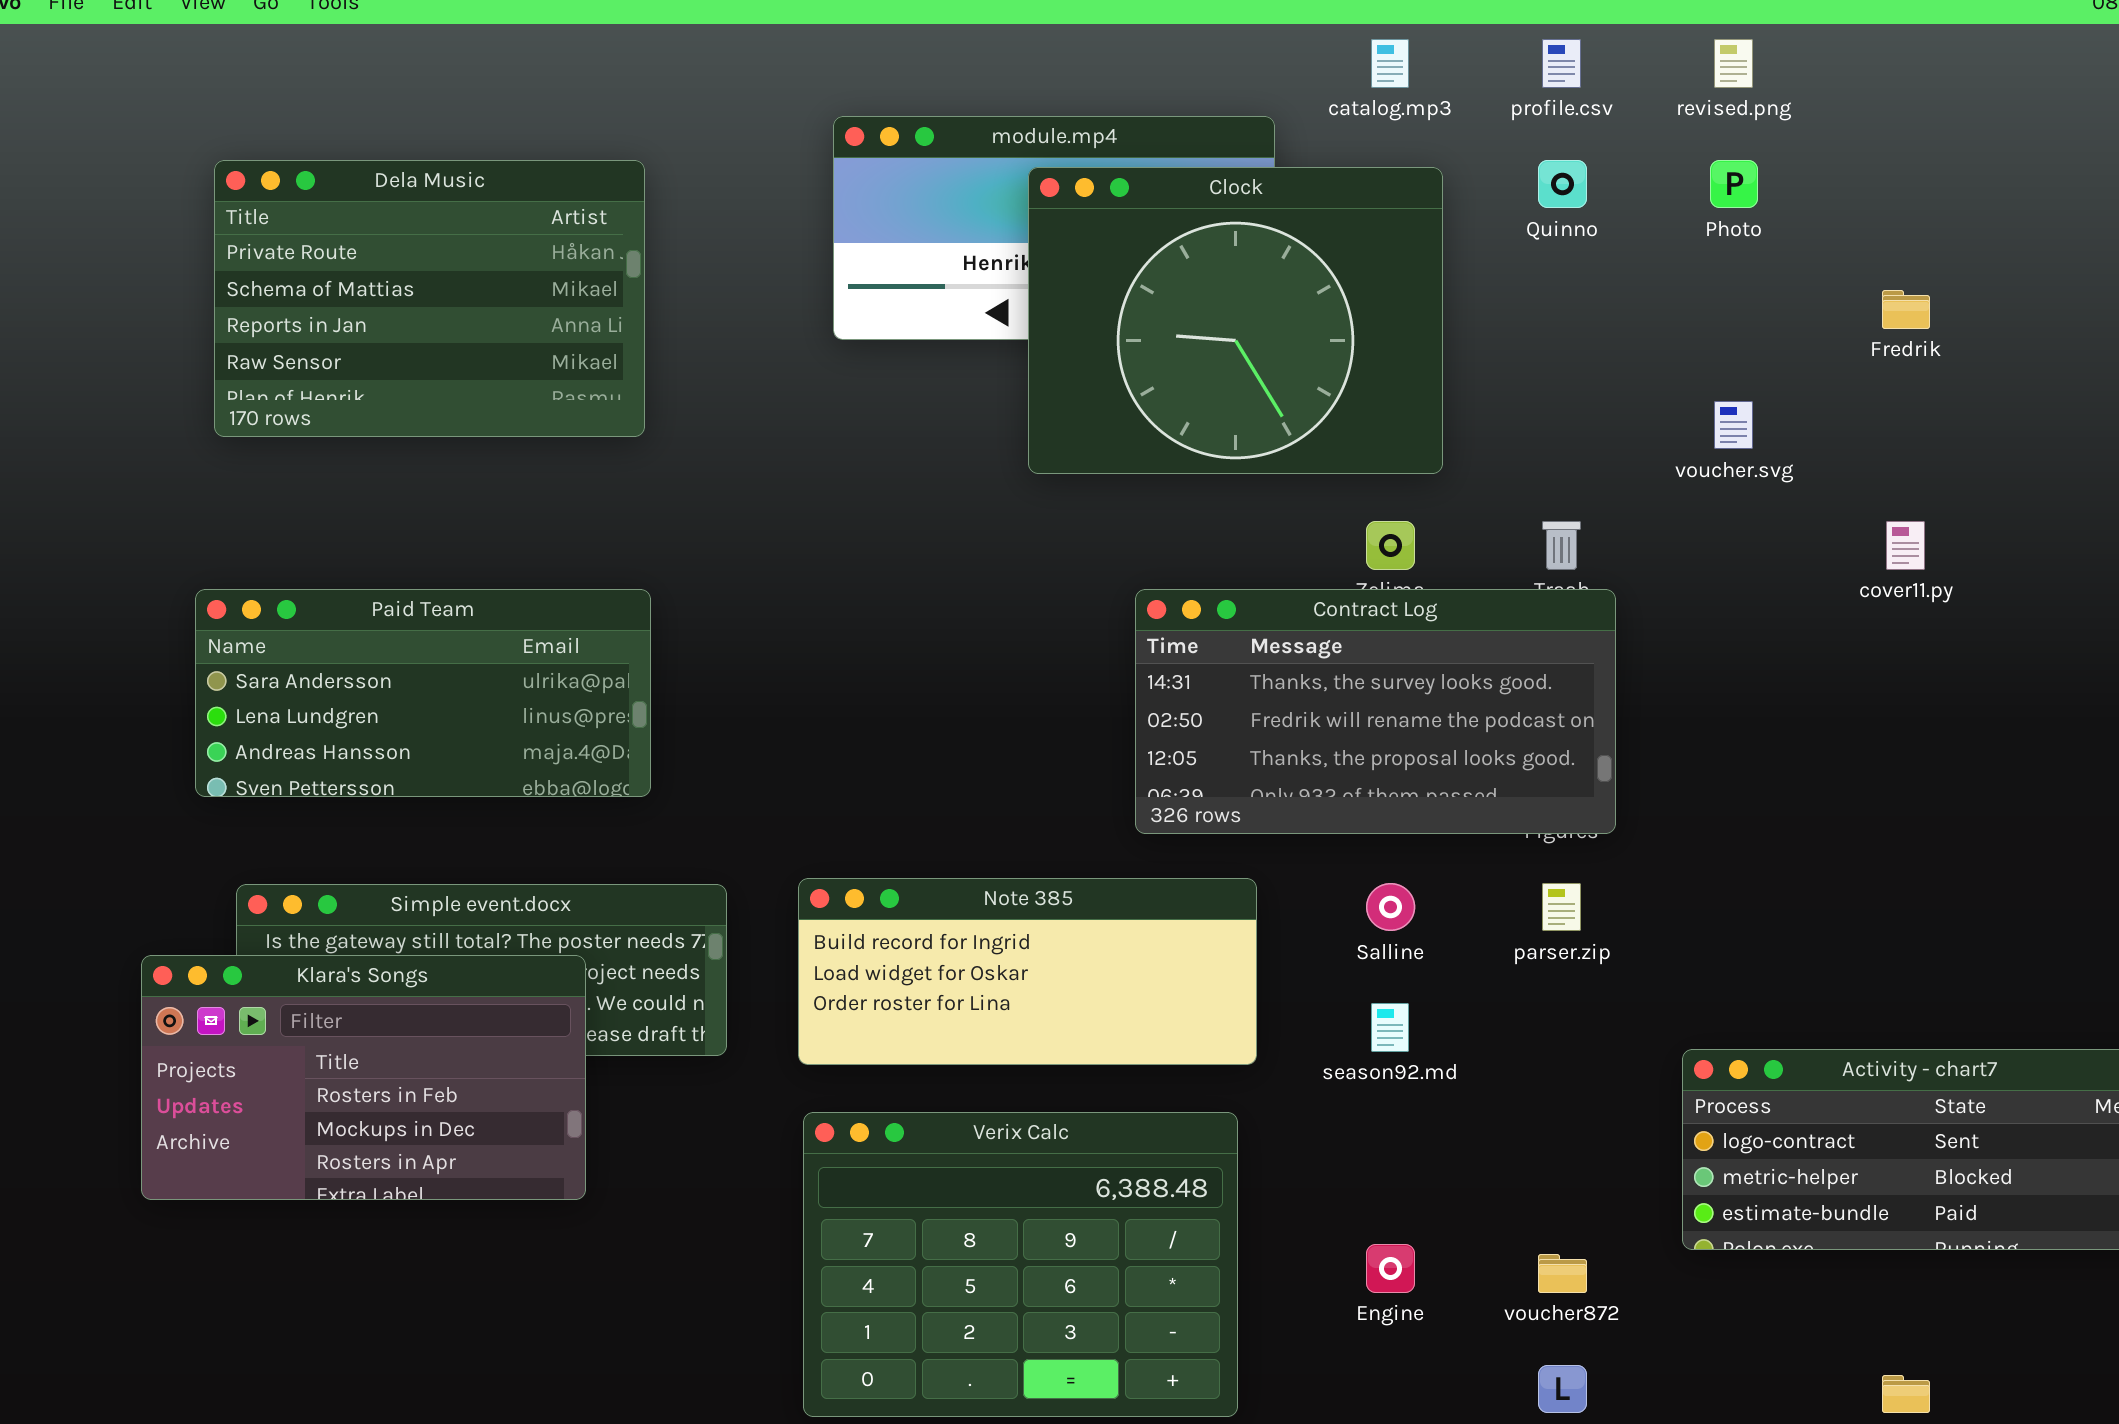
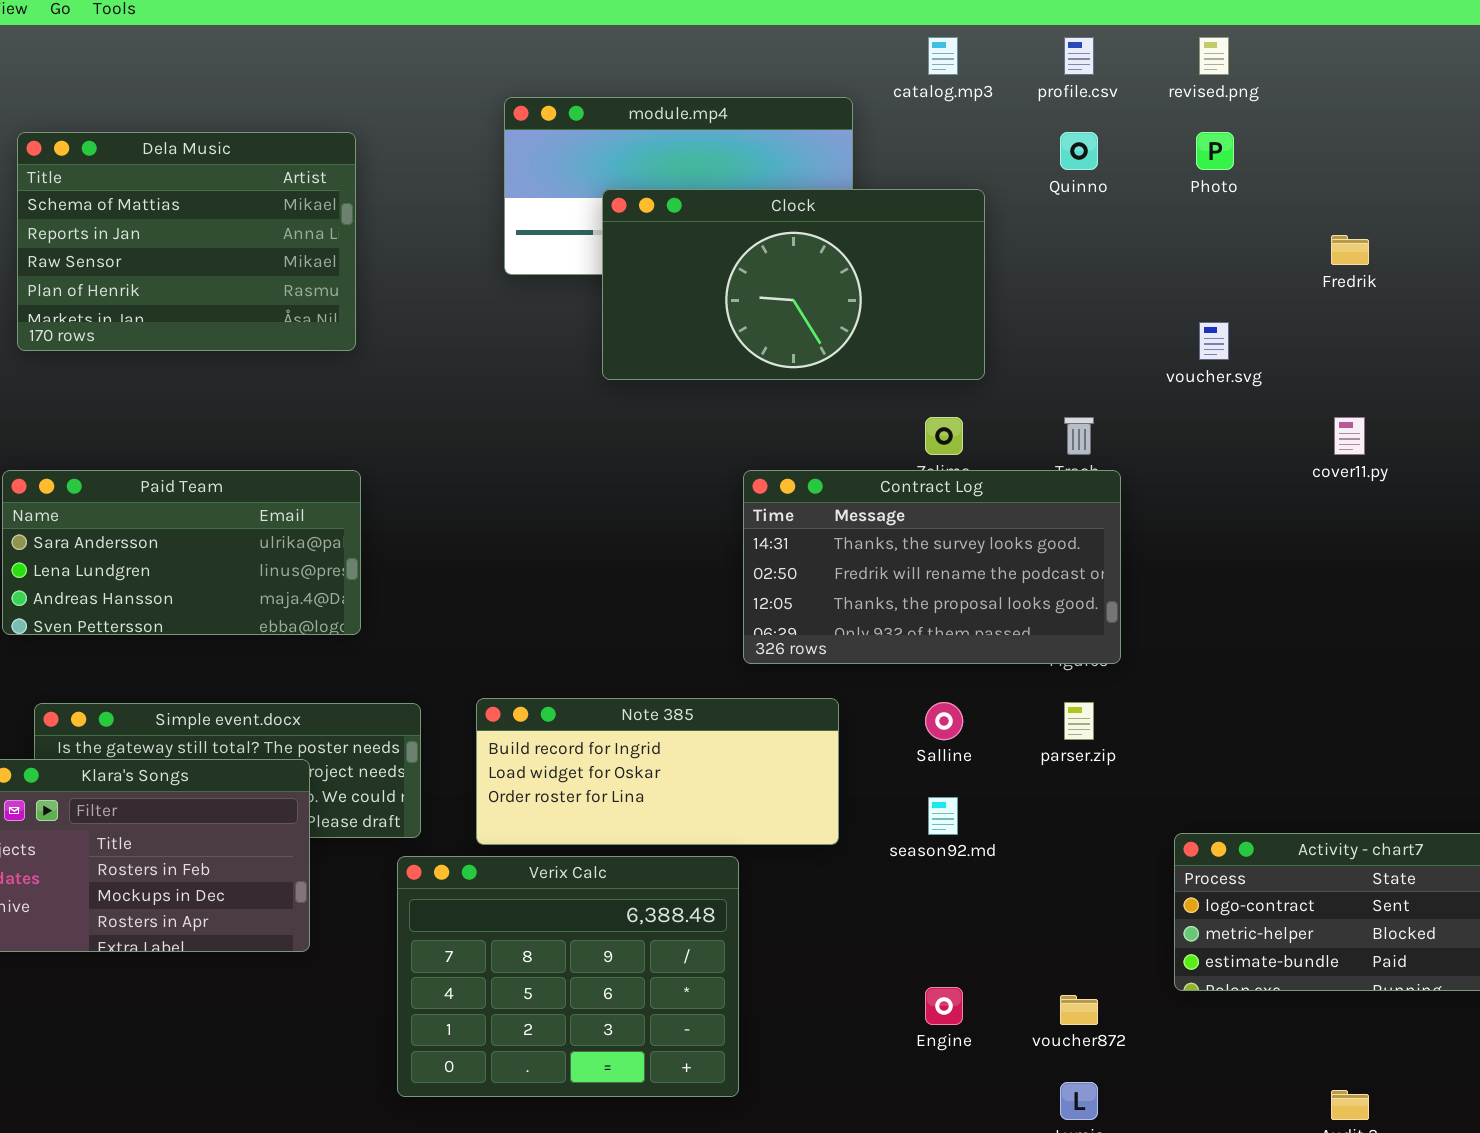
Dela Music: [214,160,645,437] -> [17,132,356,351], scrolled down 1 row
Clock: [1028,167,1443,474] -> [602,189,985,380], resized
Verix Calc: [803,1112,1238,1417] -> [397,856,739,1097], moved

